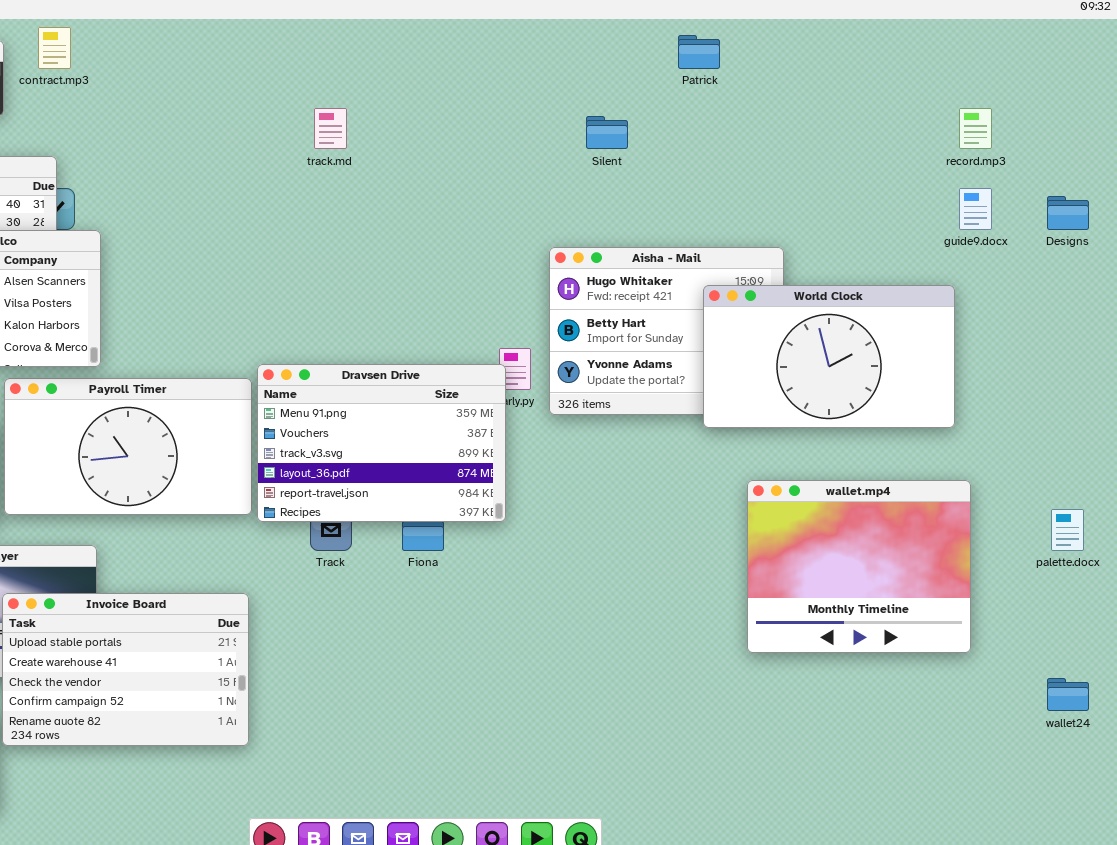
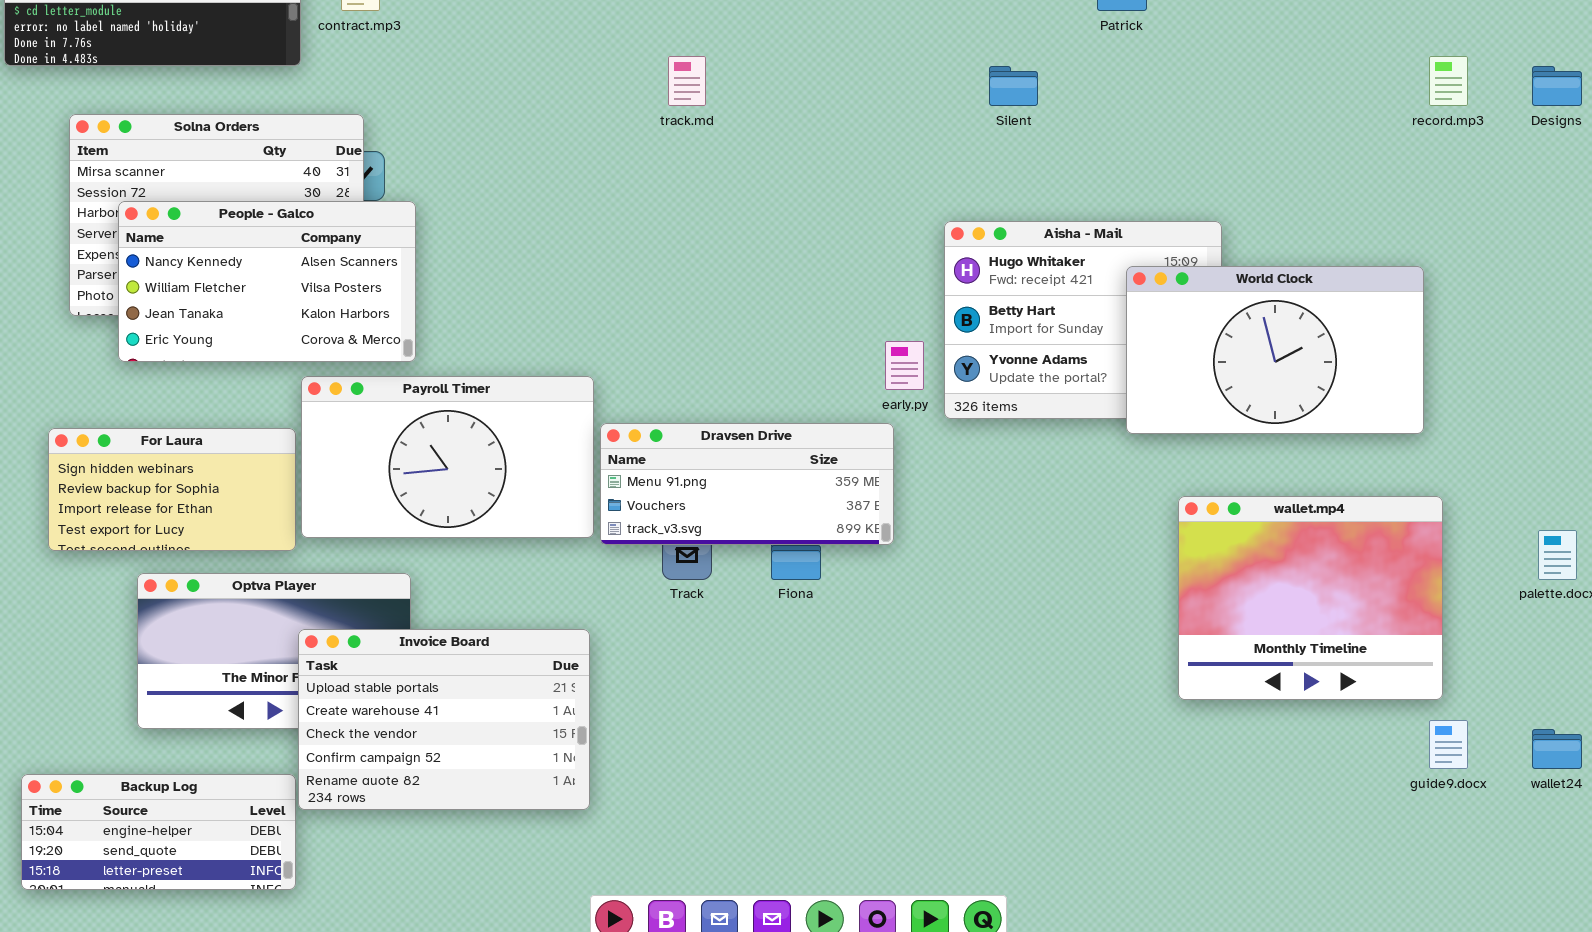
guide9.docx: [959,188,992,230] -> [1429,720,1468,769], moved
Designs: [1047,196,1089,230] -> [1532,66,1582,106], moved
Dravsen Drive: [257,364,506,522] -> [600,423,894,545], resized

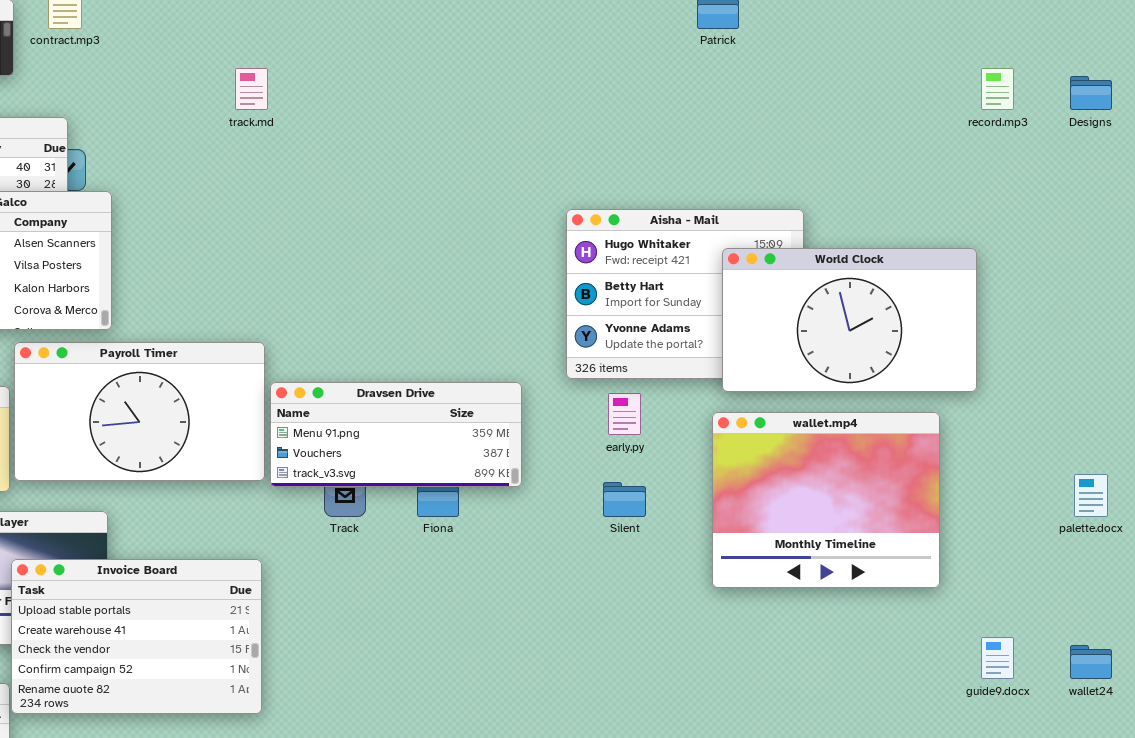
track.md: [668,56,706,106] -> [235,68,268,110], moved
Silent: [989,66,1038,106] -> [603,482,646,517], moved
early.py: [885,341,924,390] -> [608,393,641,435], moved
wallet.mp4: [1178,496,1443,700] -> [712,412,940,588], moved

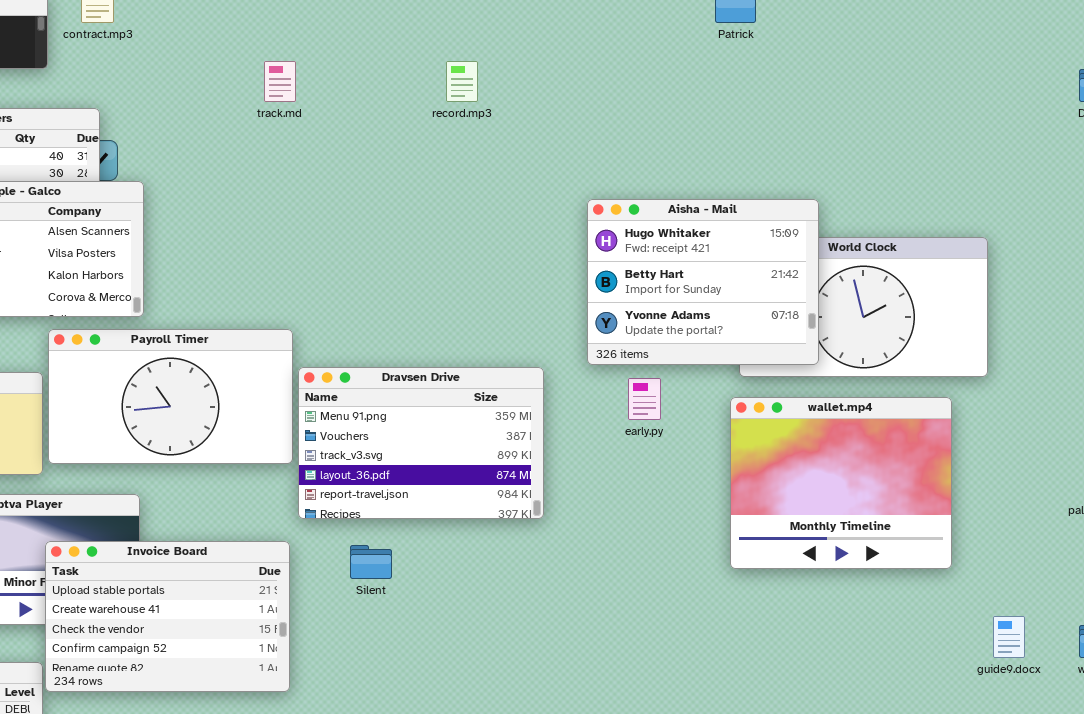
record.mp3: [981,68,1014,110] -> [446,61,478,102], moved
Aisha - Mail: [566,209,804,379] -> [587,199,819,365], raised
Dravsen Drive: [270,382,522,487] -> [298,367,544,519], resized
Silent: [603,482,646,517] -> [350,545,392,579], moved

